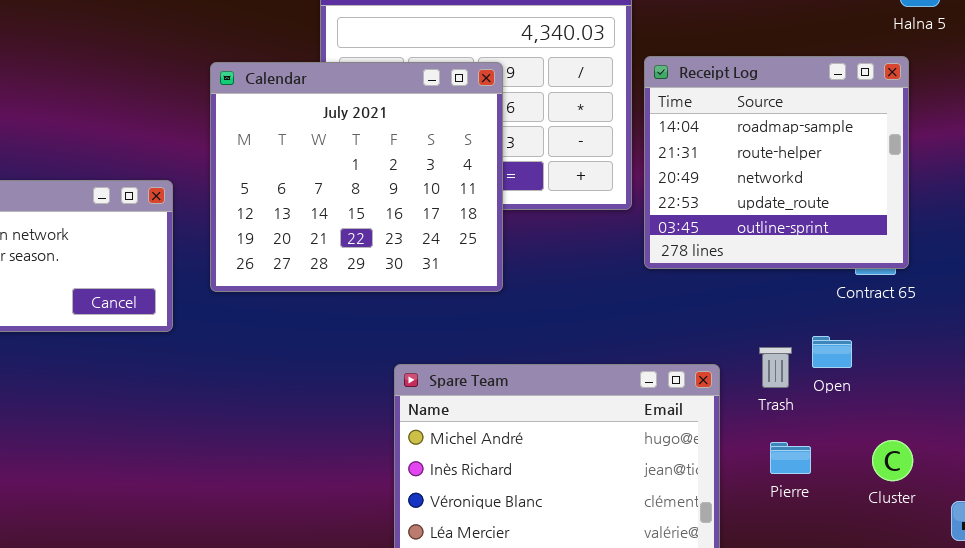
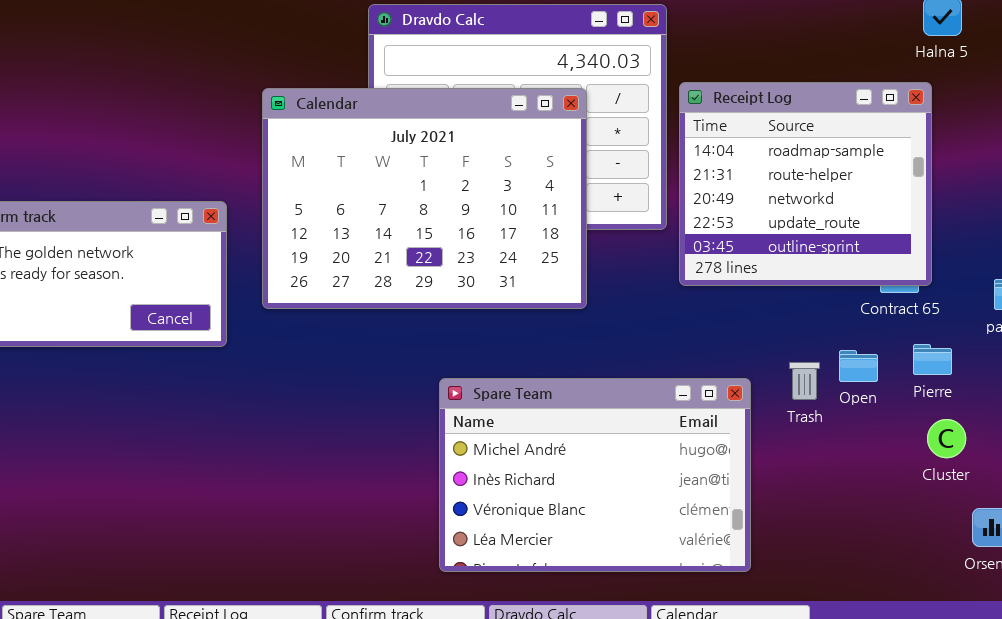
Calendar: [210,62,503,292] -> [262,88,587,309], resized
Cluster: [872,440,913,481] -> [927,419,966,458], moved
Pierre: [770,442,811,474] -> [913,344,952,375], moved

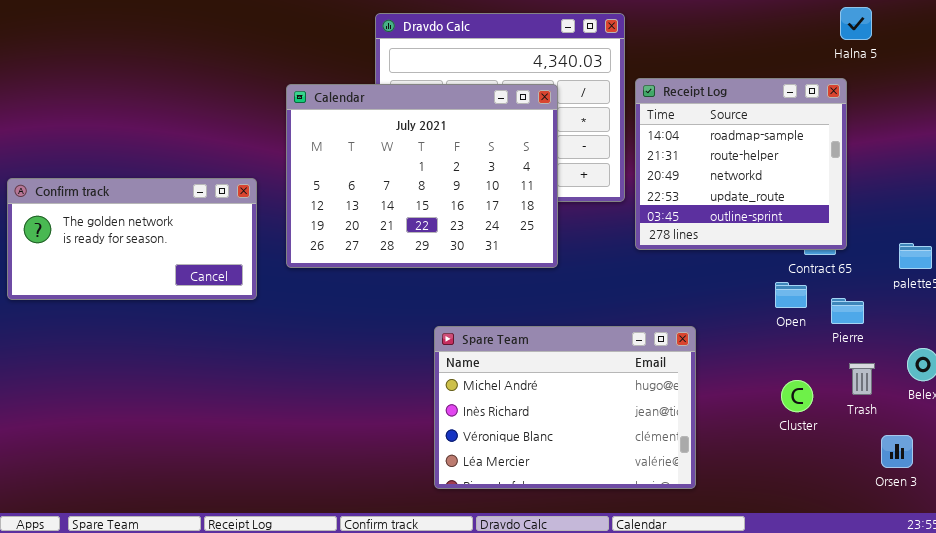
Open: [839,350,878,382] -> [775,282,807,308], moved
Trash: [789,362,820,400] -> [849,363,875,395], moved
Cluster: [927,419,966,458] -> [781,380,813,412], moved

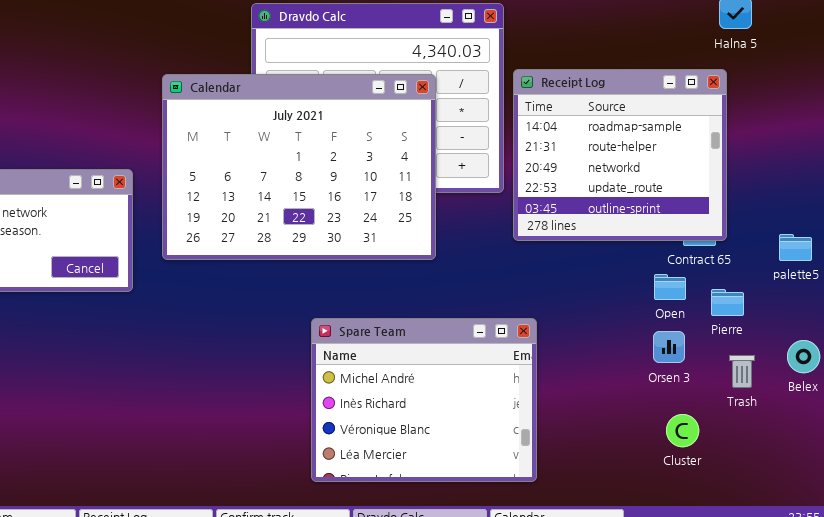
Spare Team: [434,326,696,489] -> [311,318,537,482], resized
Cluster: [781,380,813,412] -> [666,414,699,447], moved
Orsen 3: [881,435,913,468] -> [653,331,685,363], moved

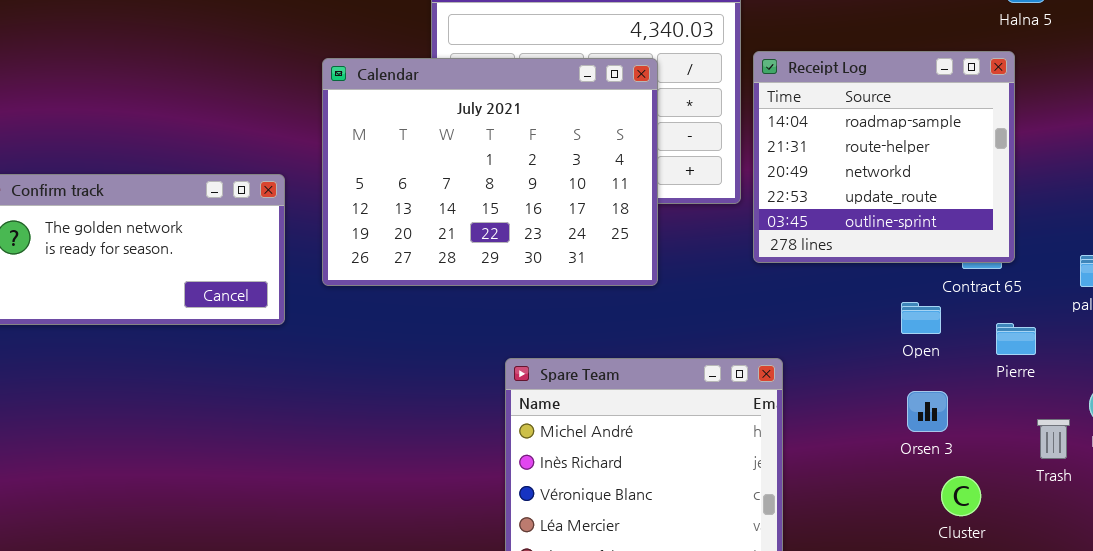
Open: [654,274,686,300] -> [901,302,941,334], moved
Orsen 3: [653,331,685,363] -> [907,391,948,432], moved
Trash: [729,355,755,388] -> [1037,419,1070,459], moved

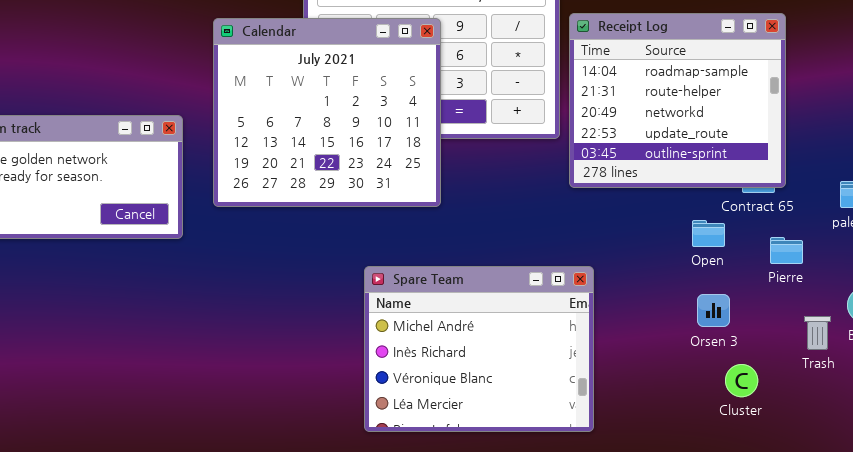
Calendar: [322,58,658,286] -> [213,18,441,207], resized

